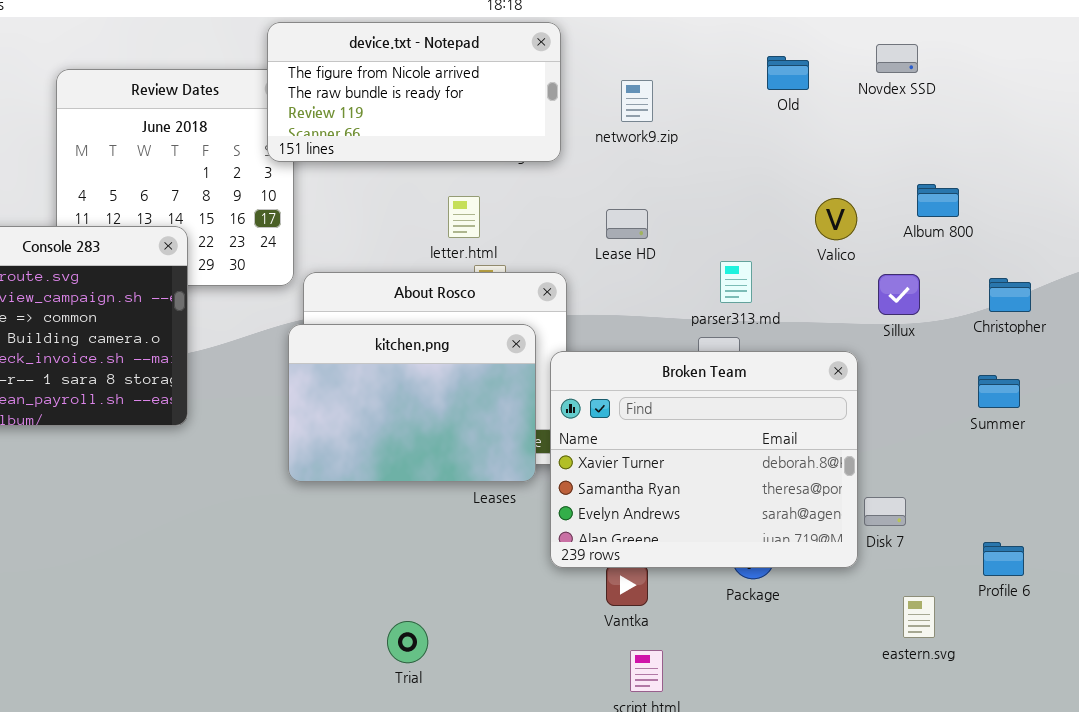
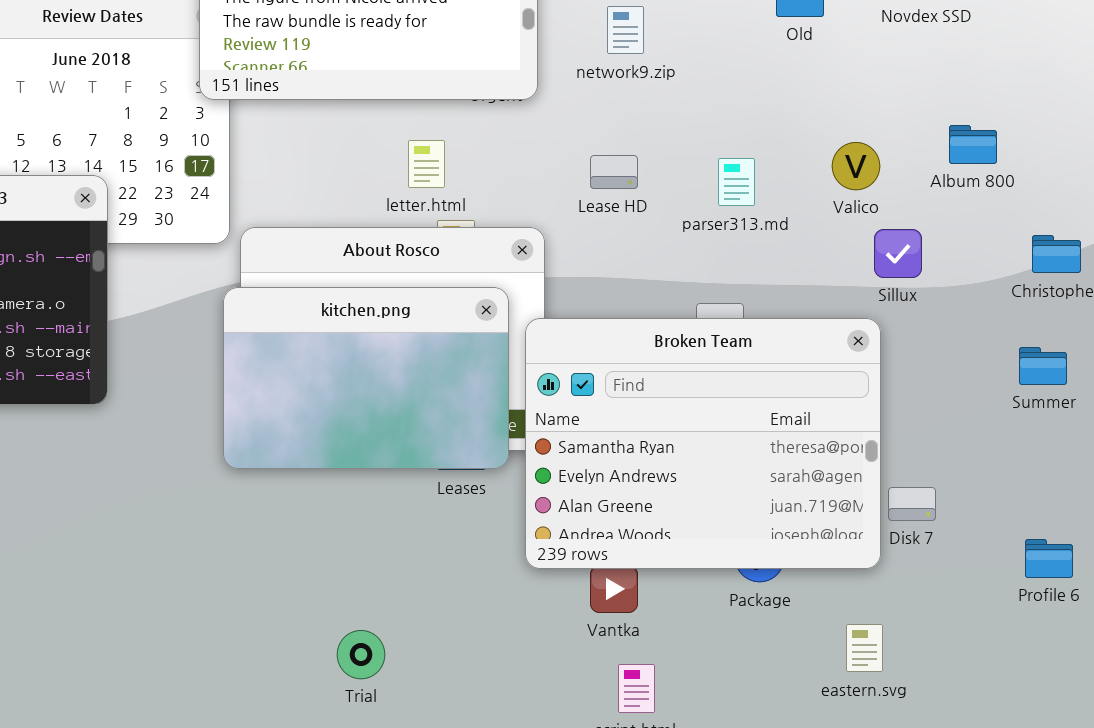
parser313.md: [720,261,752,303] -> [718,158,755,206], moved
Sillux: [878,274,920,315] -> [874,229,922,278], moved
Broken Team: [550,351,858,568] -> [525,318,881,569], scrolled down 1 row
eastern.svg: [903,596,935,638] -> [846,624,883,672], moved

